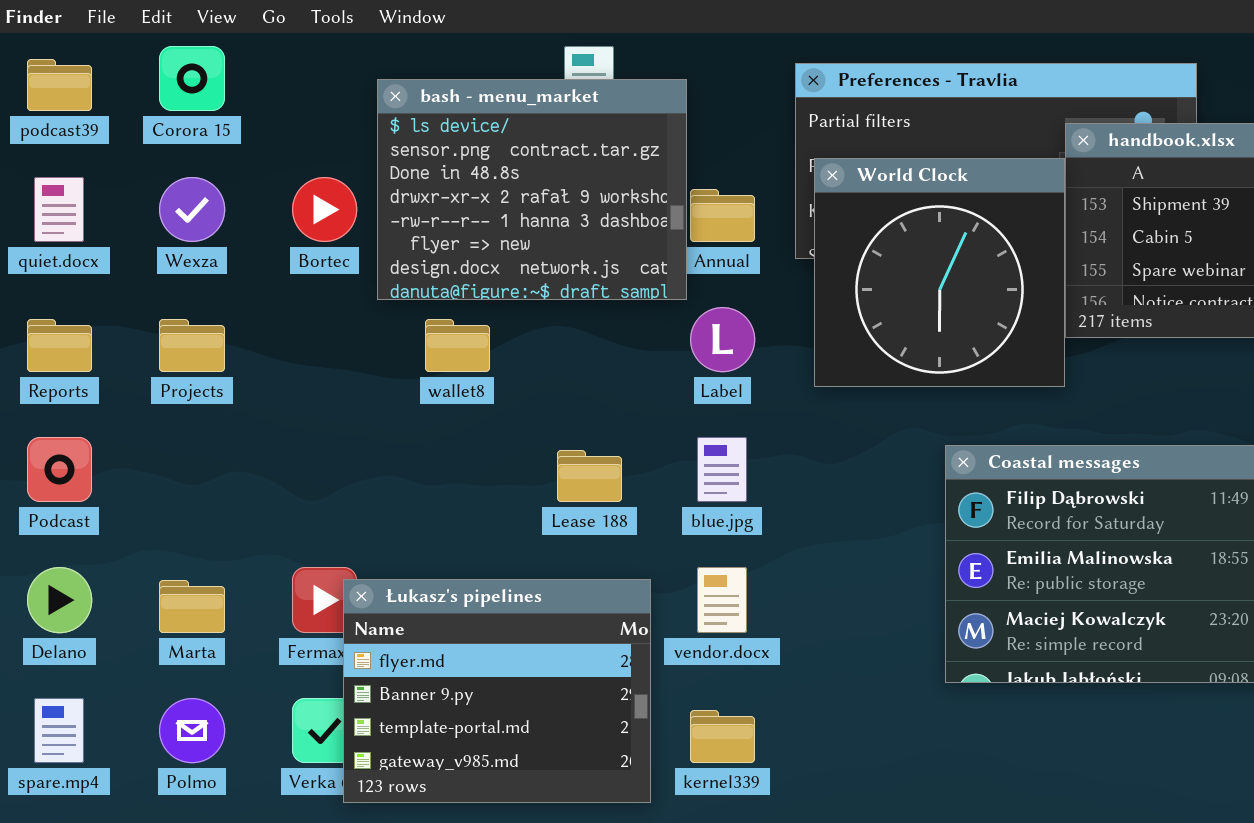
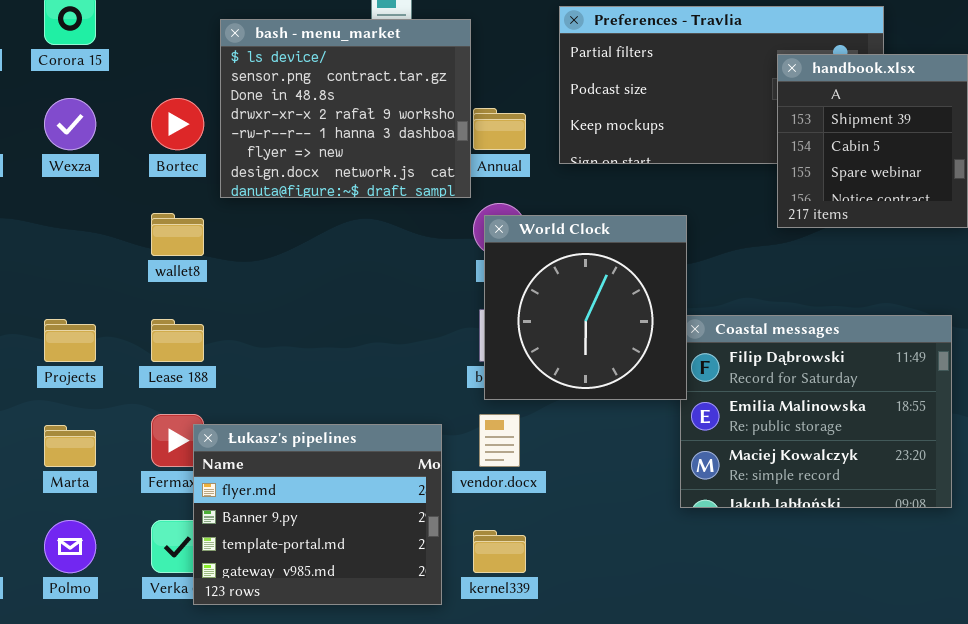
World Clock: [814,158,1065,387] -> [484,215,687,400], moved
Projects: [159,319,225,372] -> [44,319,96,362], moved
wallet8: [425,319,490,372] -> [151,213,204,256], moved
Lease 188: [557,450,622,502] -> [151,319,204,362], moved

